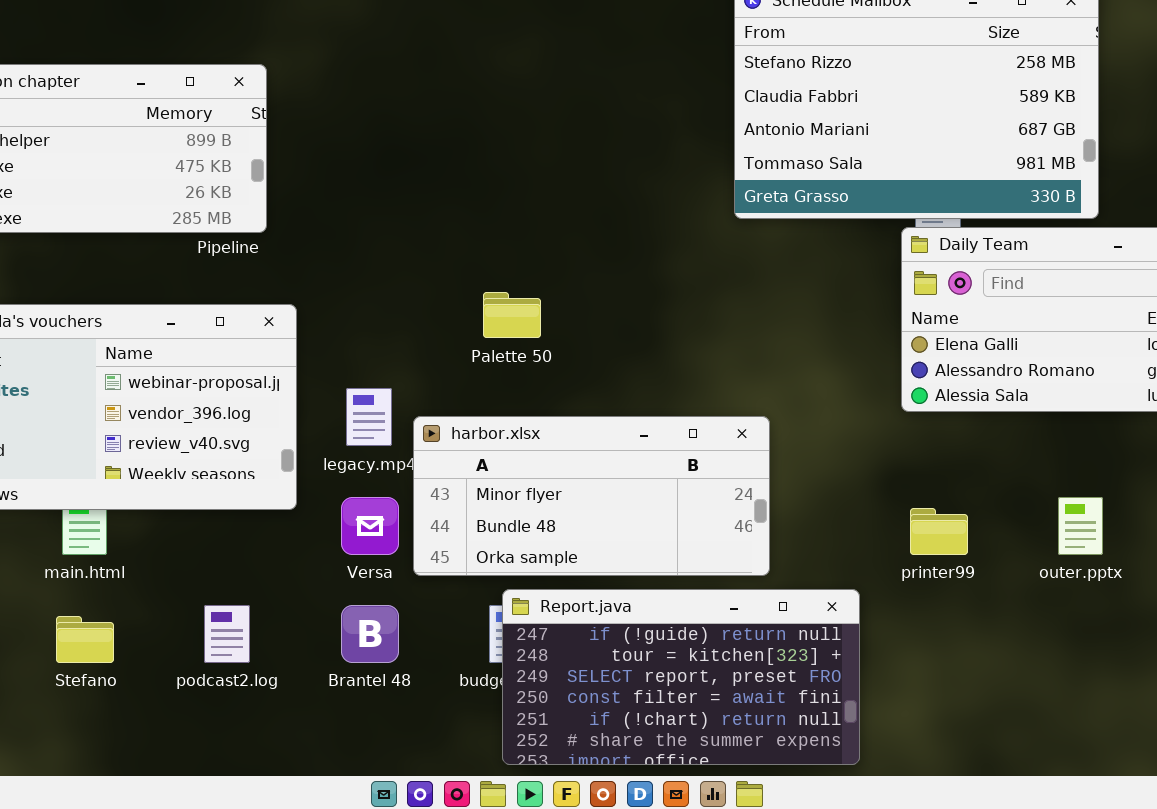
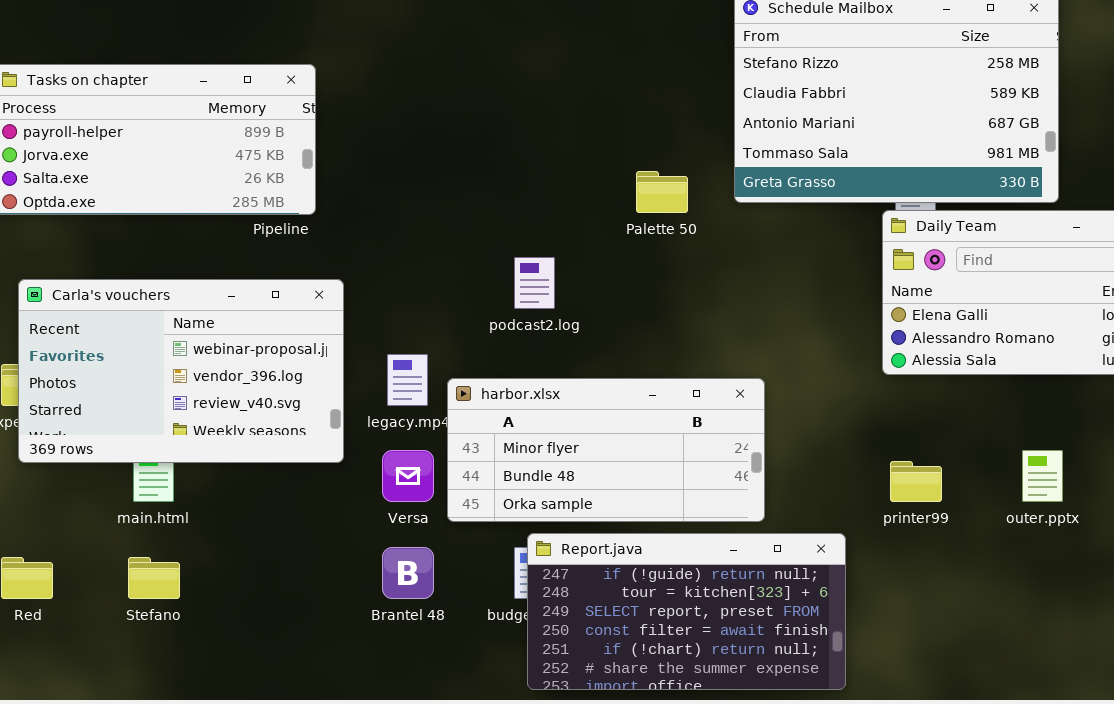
Palette 50: [483,292,541,338] -> [636,171,688,213], moved
podcast2.log: [204,605,250,663] -> [514,257,555,309], moved

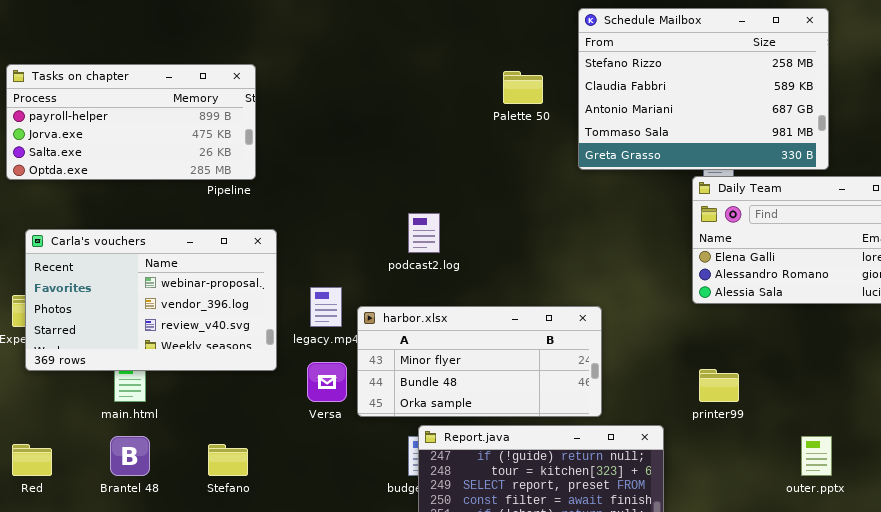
Palette 50: [636,171,688,213] -> [503,71,543,104], moved
outer.pptx: [1022,450,1063,502] -> [801,436,832,476], moved
Brantel 48: [382,547,434,599] -> [110,436,150,476], moved
Stefano: [128,557,180,599] -> [208,444,248,476], moved

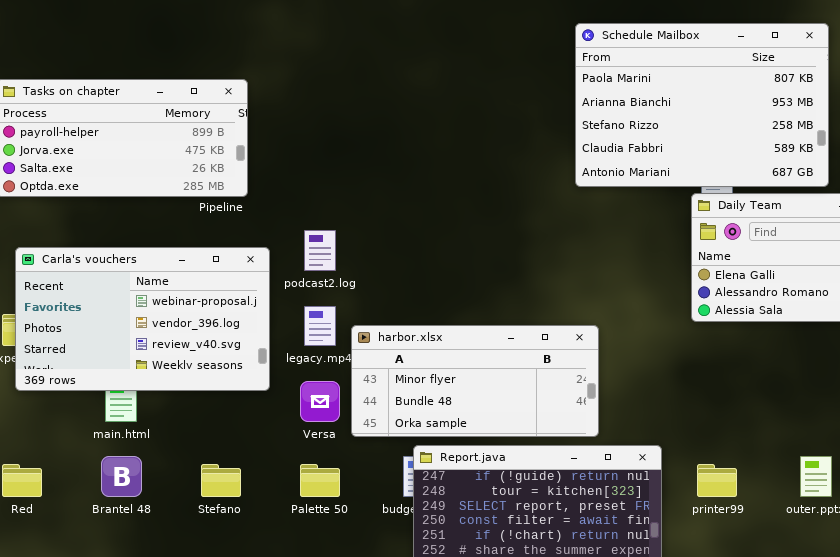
Schedule Mailbox: [578,8,829,170] -> [575,23,829,187], scrolled up 2 rows
Palette 50: [503,71,543,104] -> [300,464,340,497], moved
podcast2.log: [408,213,440,253] -> [304,230,336,271], moved
printer99: [699,369,739,402] -> [697,464,737,497], moved

